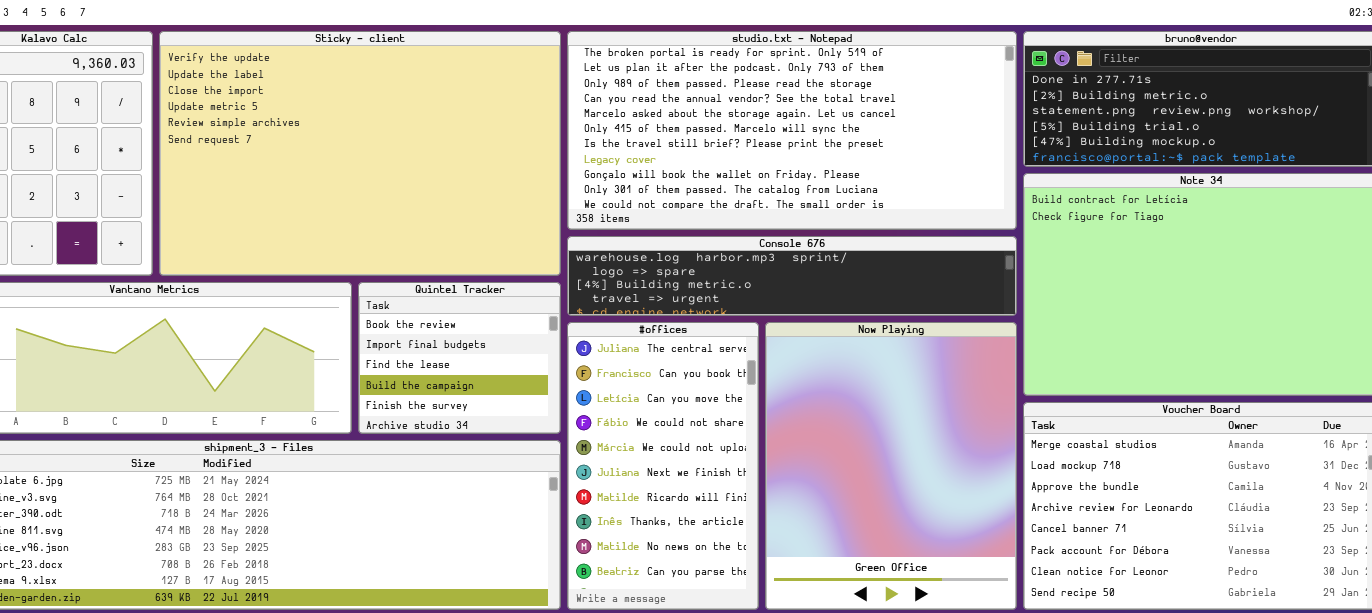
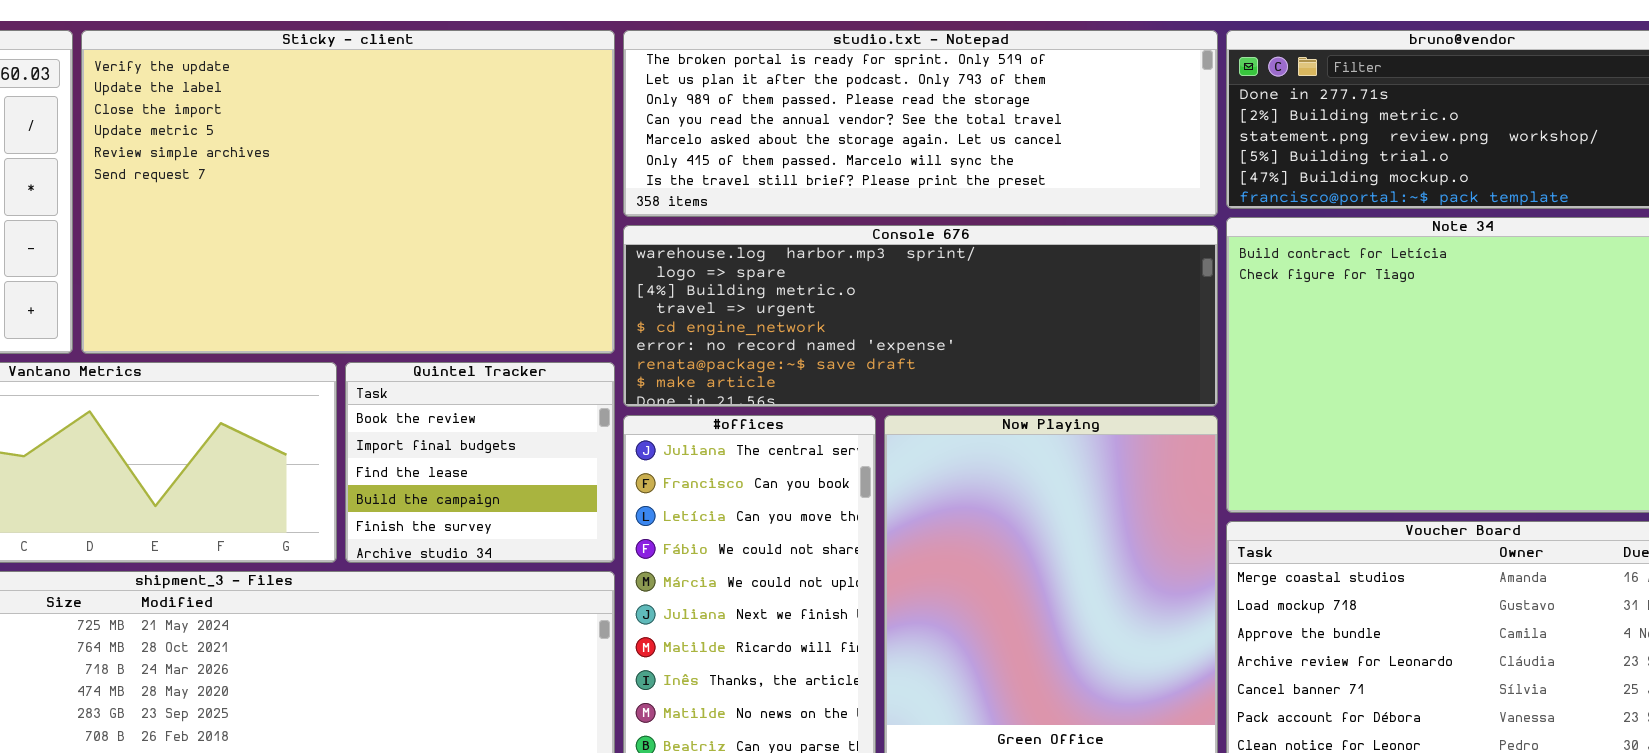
studio.txt - Notepad: [567,31,1017,230] -> [623,30,1218,217], resized
Console 676: [567,236,1017,316] -> [623,225,1218,407], resized

